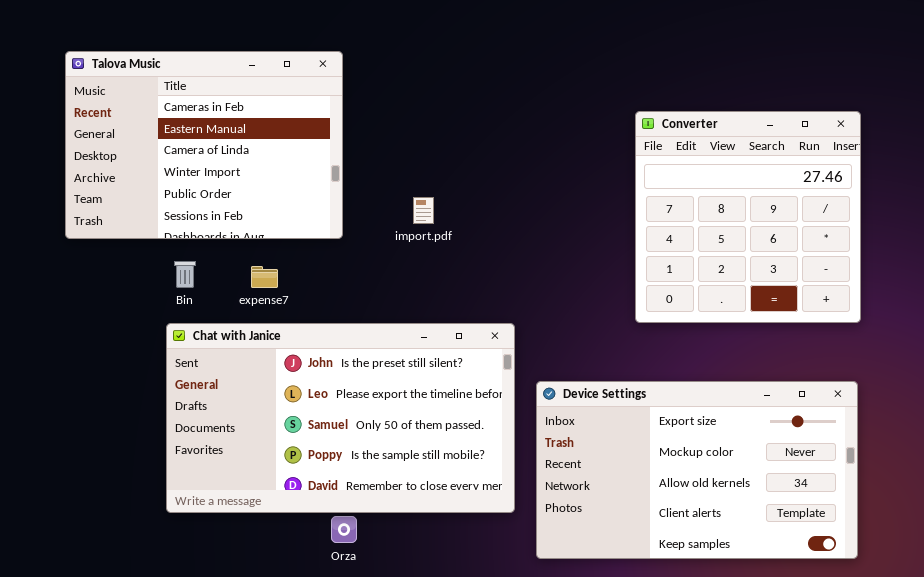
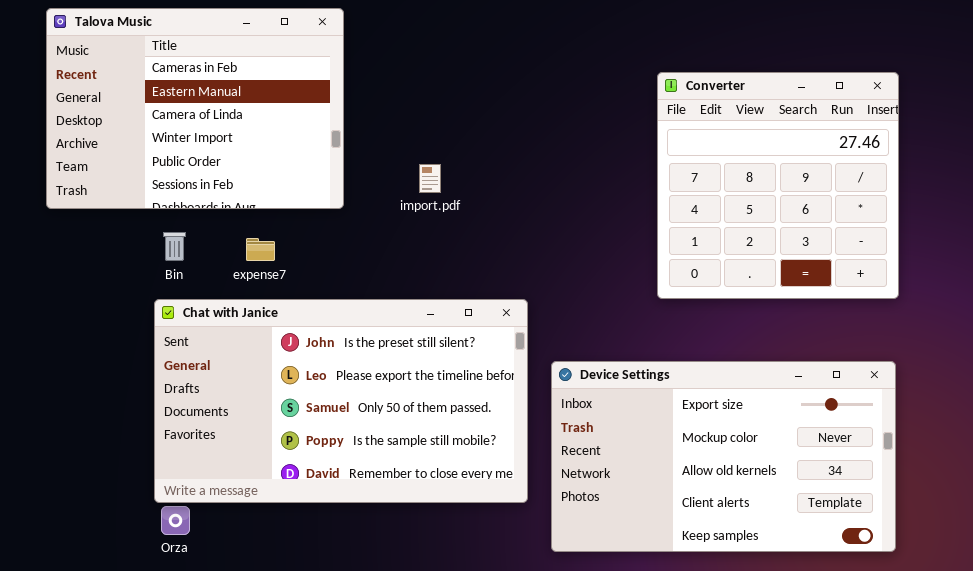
Orza: [331,516,357,543] -> [161,506,190,535], moved

